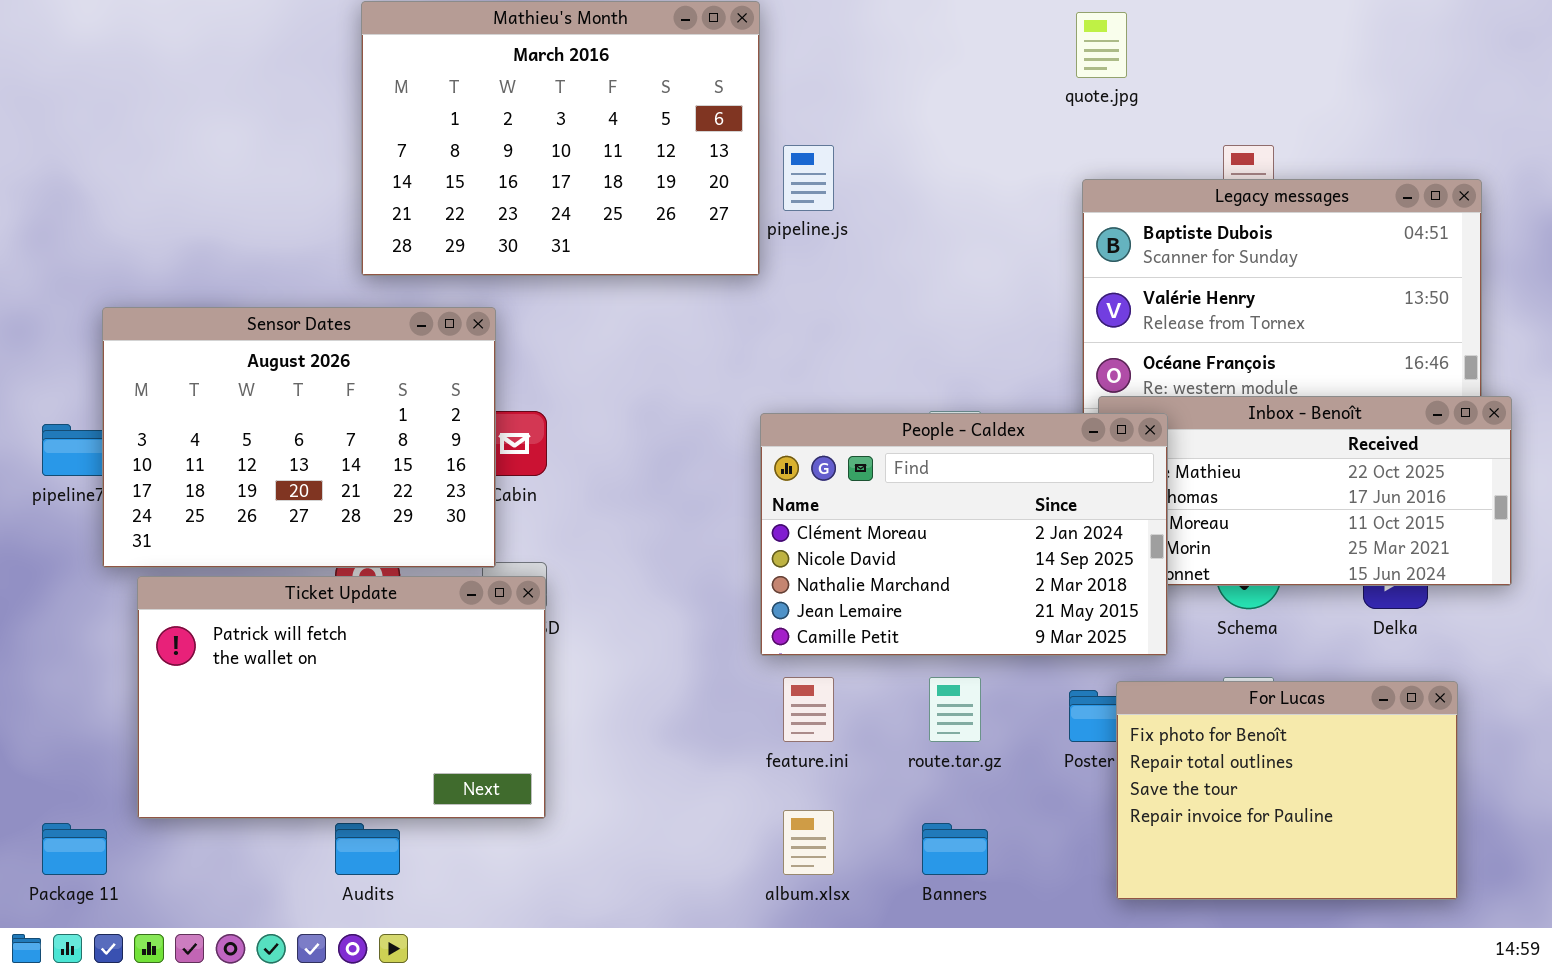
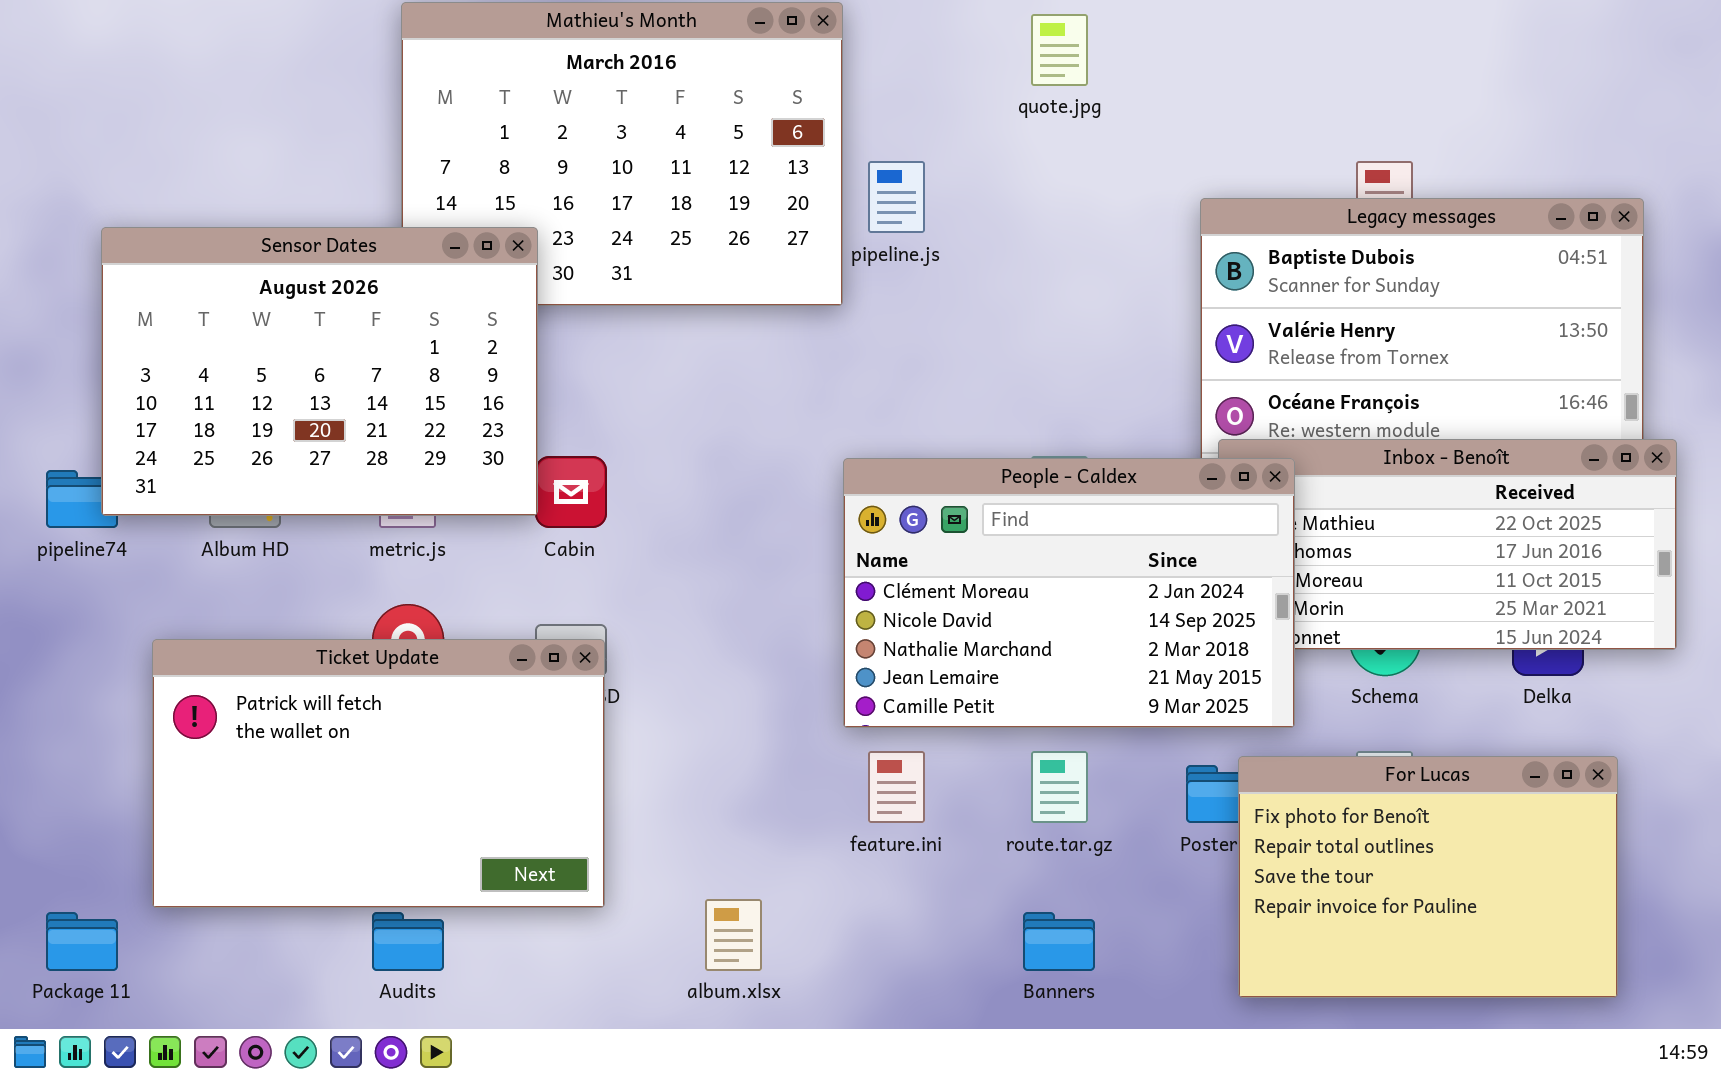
quote.jpg: [1076,12,1127,78] -> [1031,14,1088,86], moved
Sensor Dates: [102,307,496,568] -> [101,227,538,516], moved
album.xlsx: [783,810,834,875] -> [705,899,762,971], moved

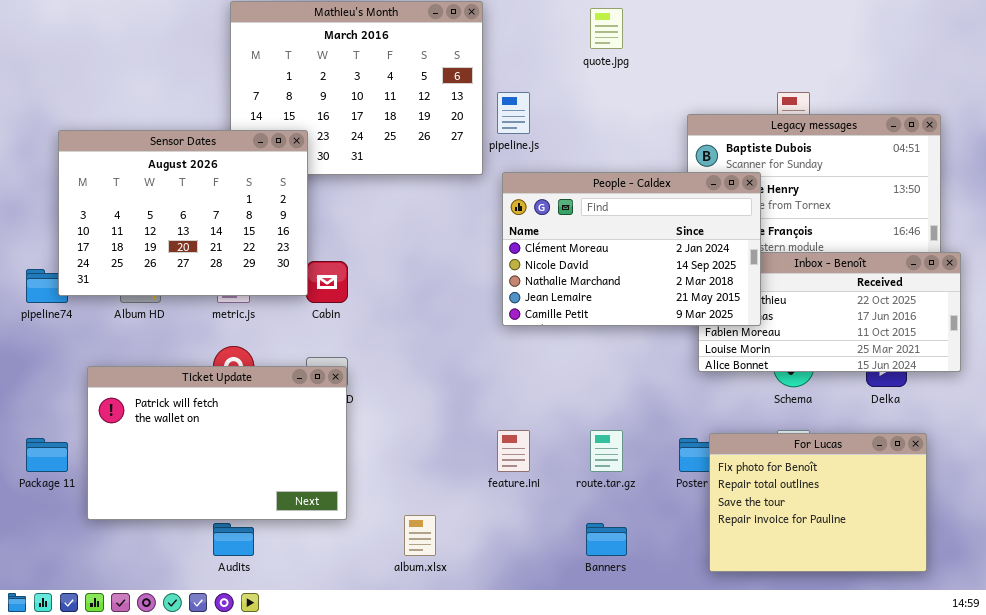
People - Caldex: [843,458,1295,728] -> [502,172,761,326], moved
Package 11: [46,912,118,971] -> [26,438,68,472], moved

